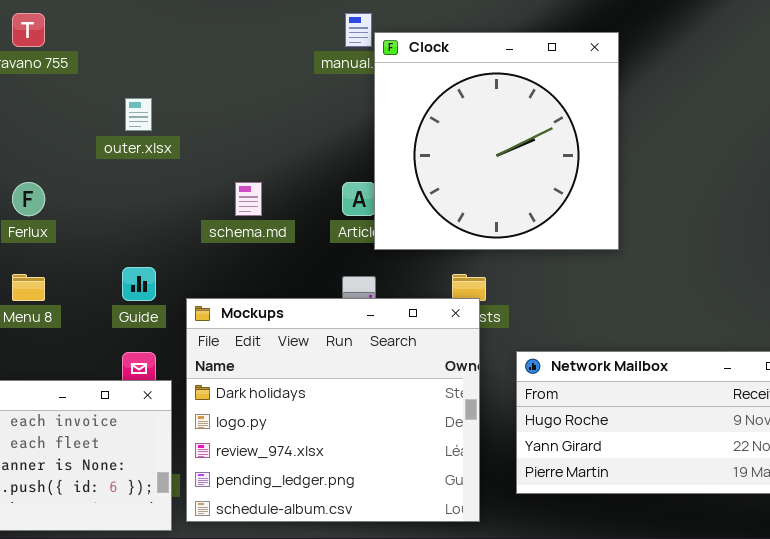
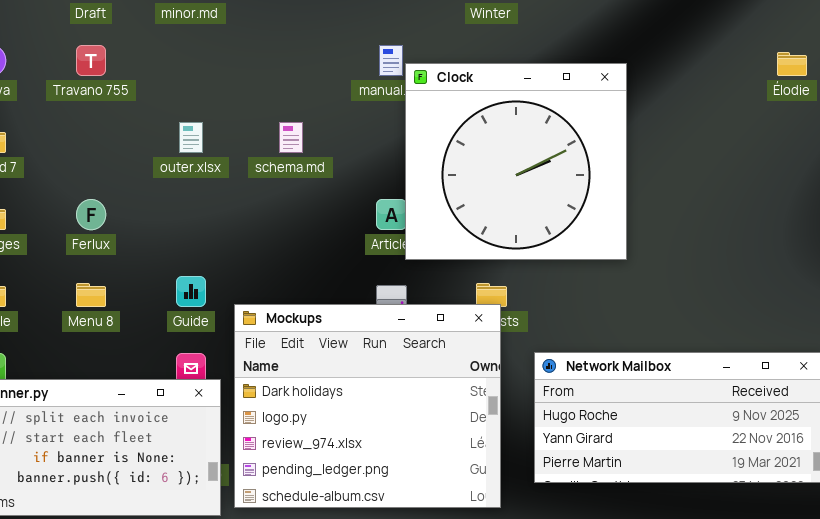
schema.md: [235,182,262,216] -> [279,122,303,153], moved

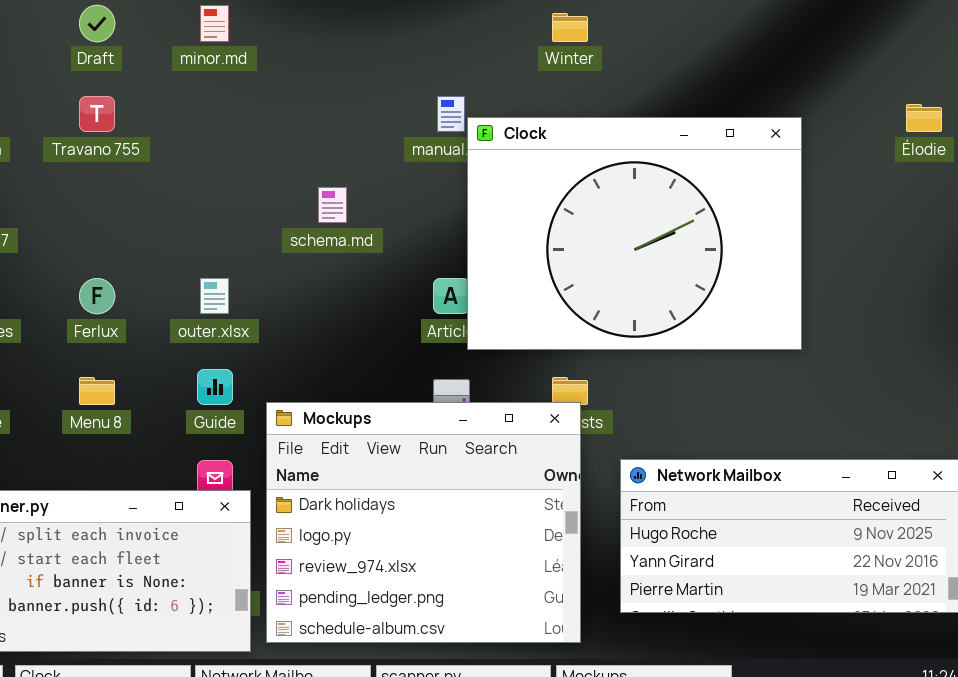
Clock: [405,63,627,260] -> [467,117,802,350], resized
outer.xlsx: [179,122,203,153] -> [200,278,229,314], moved

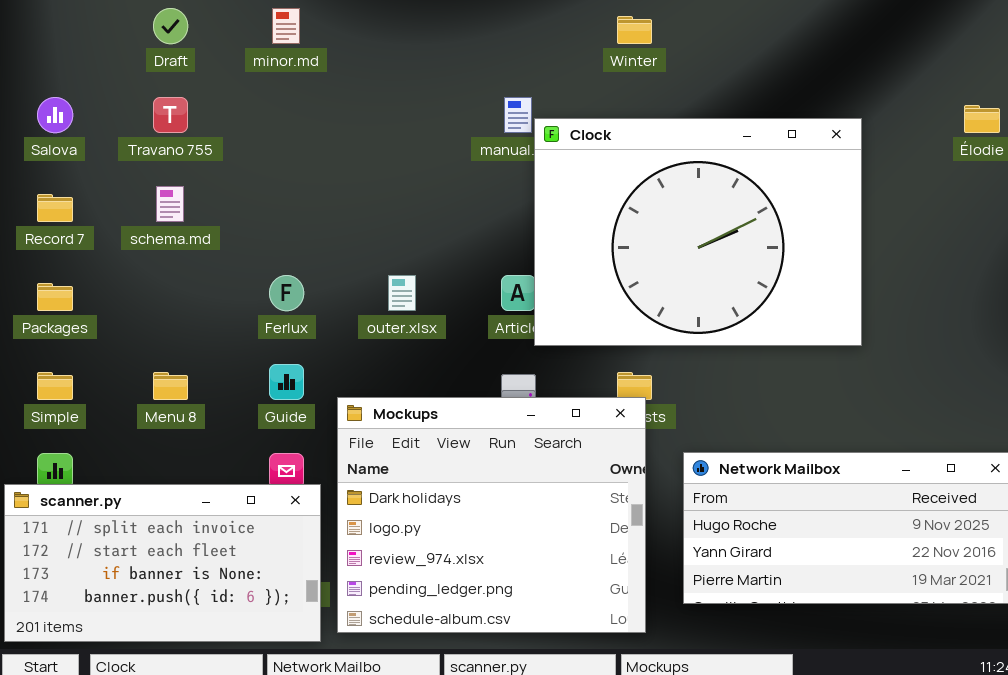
schema.md: [318,187,347,223] -> [156,186,184,222], moved
Ferlux: [79,278,115,314] -> [269,275,304,311], moved
outer.xlsx: [200,278,229,314] -> [388,275,416,311], moved

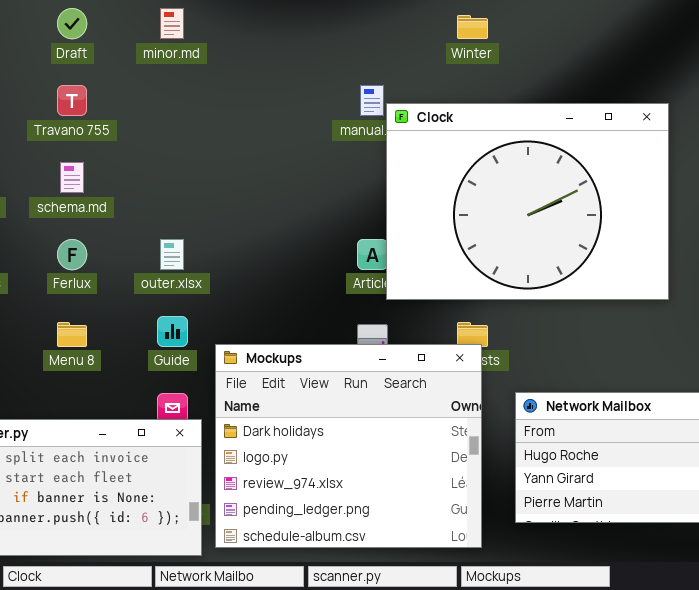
Ferlux: [269,275,304,311] -> [57,239,87,270], moved
outer.xlsx: [388,275,416,311] -> [160,239,184,270], moved

